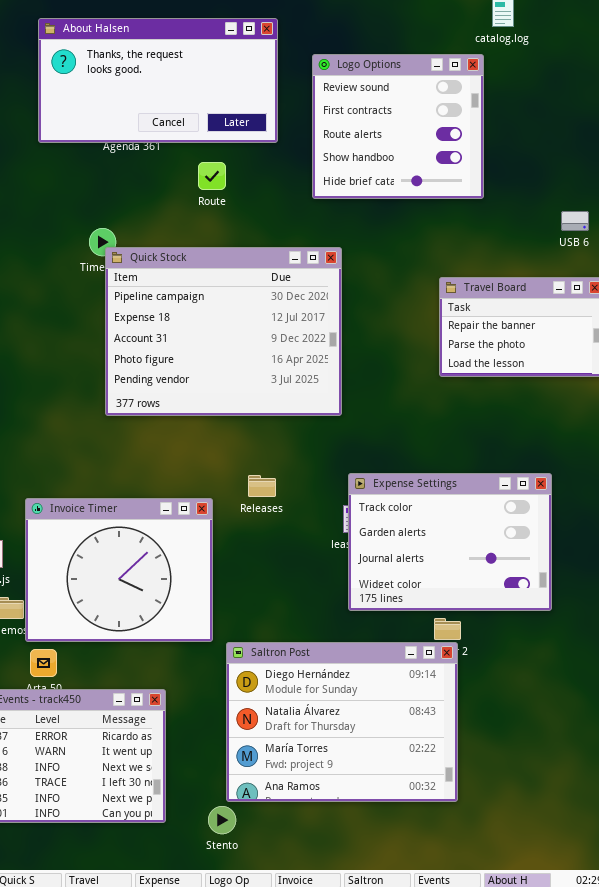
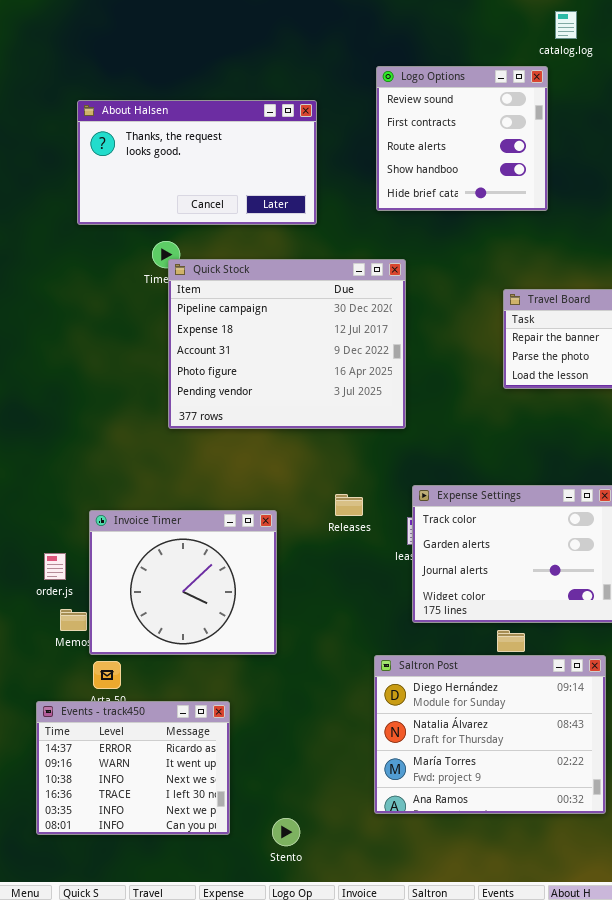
About Halsen: [38,18,278,143] -> [77,100,317,225], moved
Releases: [248,475,276,497] -> [335,494,363,516], moved
Saltron Post: [226,642,458,802] -> [374,655,606,814], moved

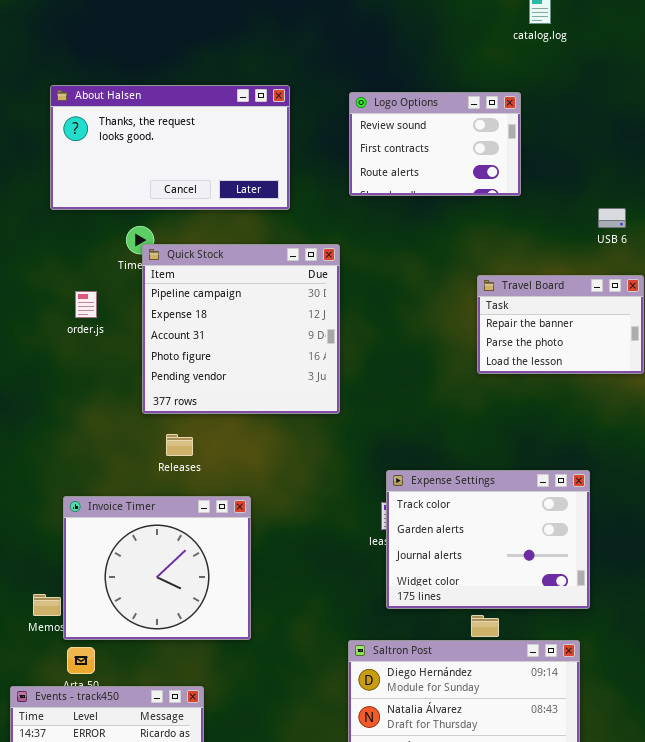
Logo Options: [376,66,548,211] -> [349,92,521,196], resized
Quick Stock: [168,259,406,429] -> [142,244,340,414], resized
Releases: [335,494,363,516] -> [166,434,193,456], moved
order.js: [44,553,66,580] -> [75,291,97,318], moved

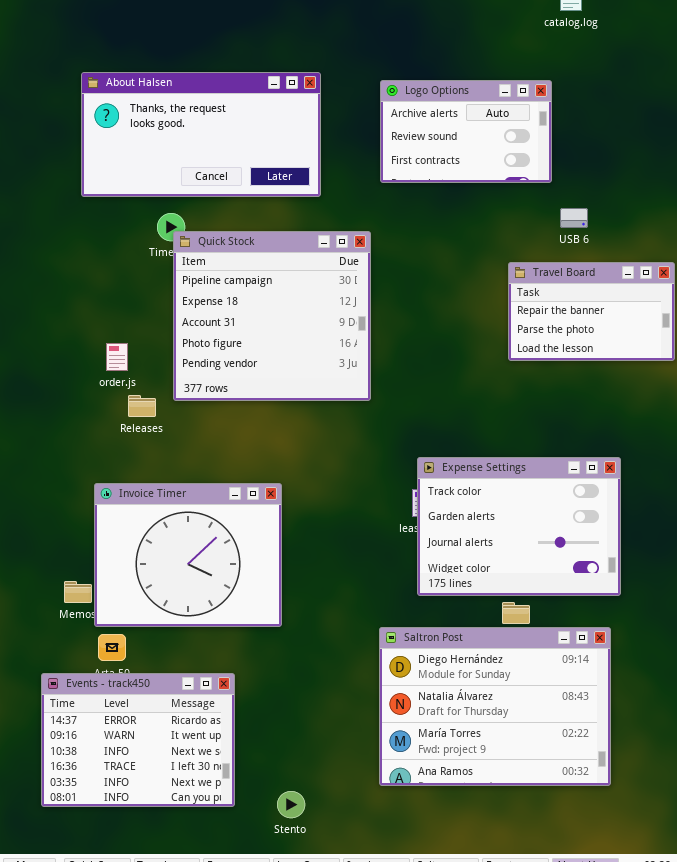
Logo Options: [349,92,521,196] -> [380,80,552,183], scrolled up 1 row
USB 6: [598,208,626,228] -> [560,208,588,228], moved
order.js: [75,291,97,318] -> [106,343,128,371], moved
Releases: [166,434,193,456] -> [128,395,156,417], moved

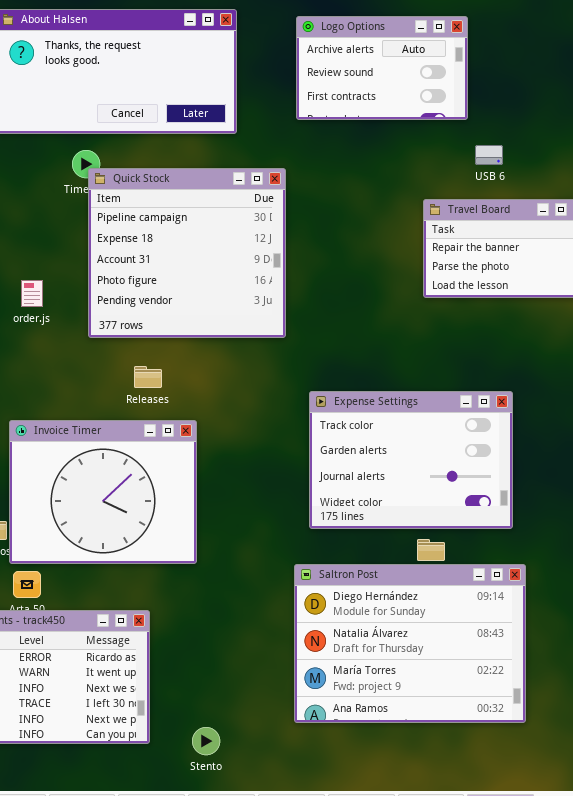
Releases: [128,395,156,417] -> [134,366,162,388], moved
Expense Settings: [417,457,621,596] -> [309,391,513,529], moved

